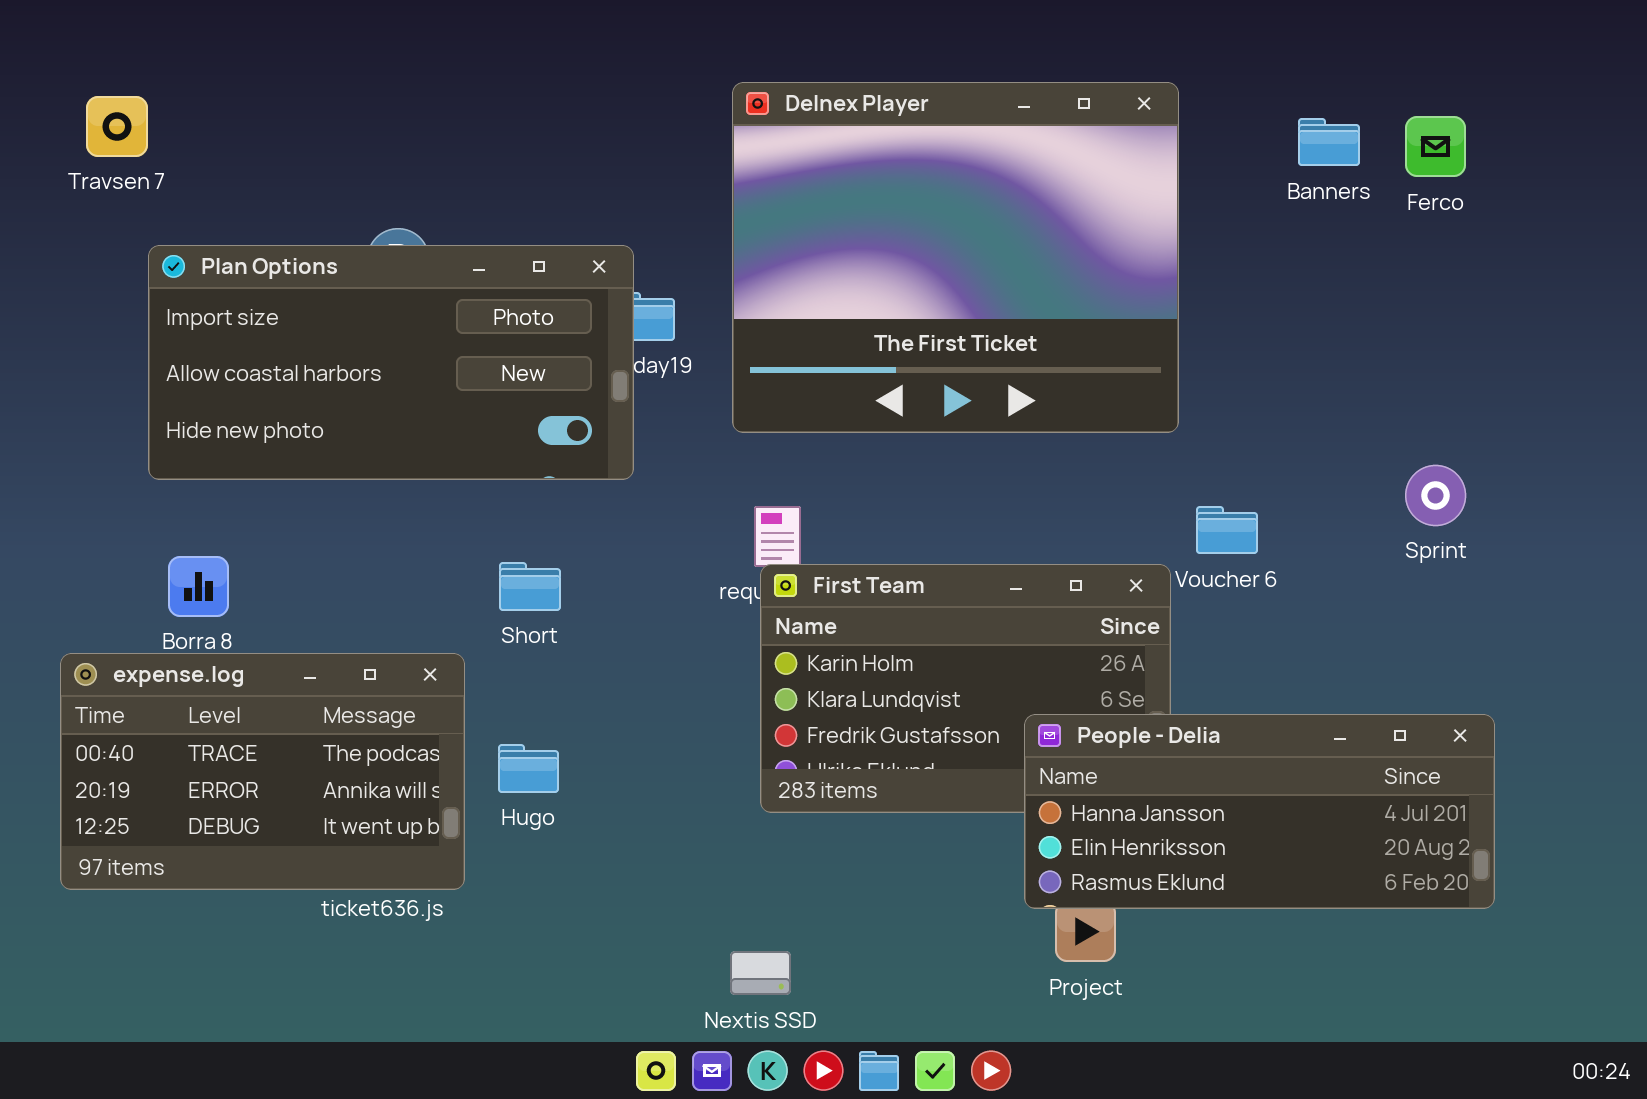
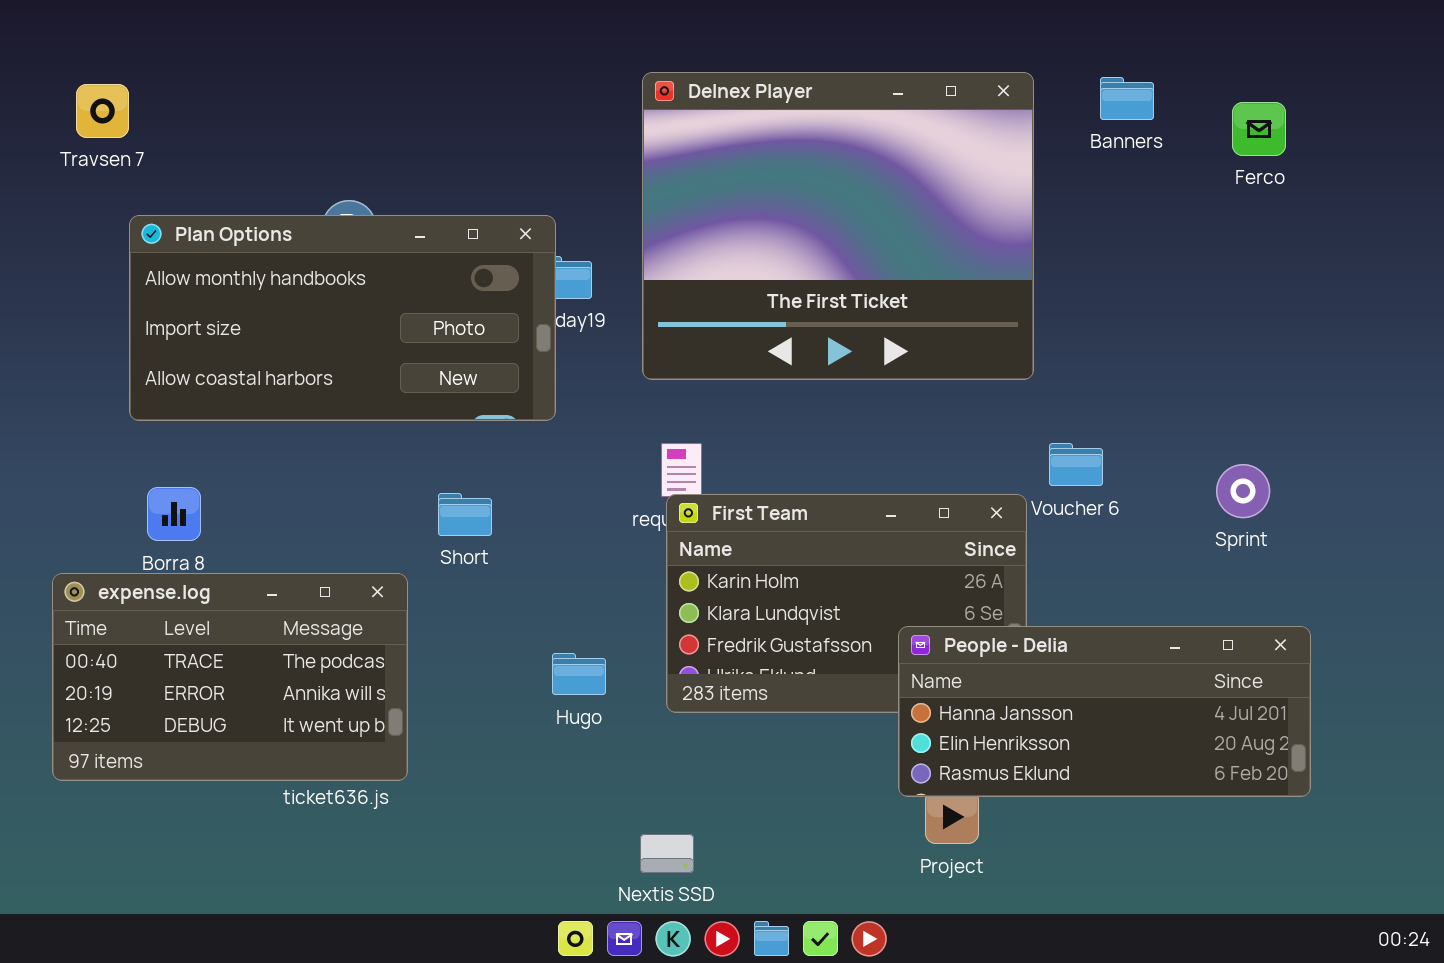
Banners: [1298,118,1360,166] -> [1100,77,1154,120], moved
Plan Options: [148,245,634,480] -> [129,215,556,421], scrolled up 1 row
Sprint: [1405,465,1466,526] -> [1216,464,1270,518], moved
Hugo: [498,744,559,793] -> [552,653,606,695], moved

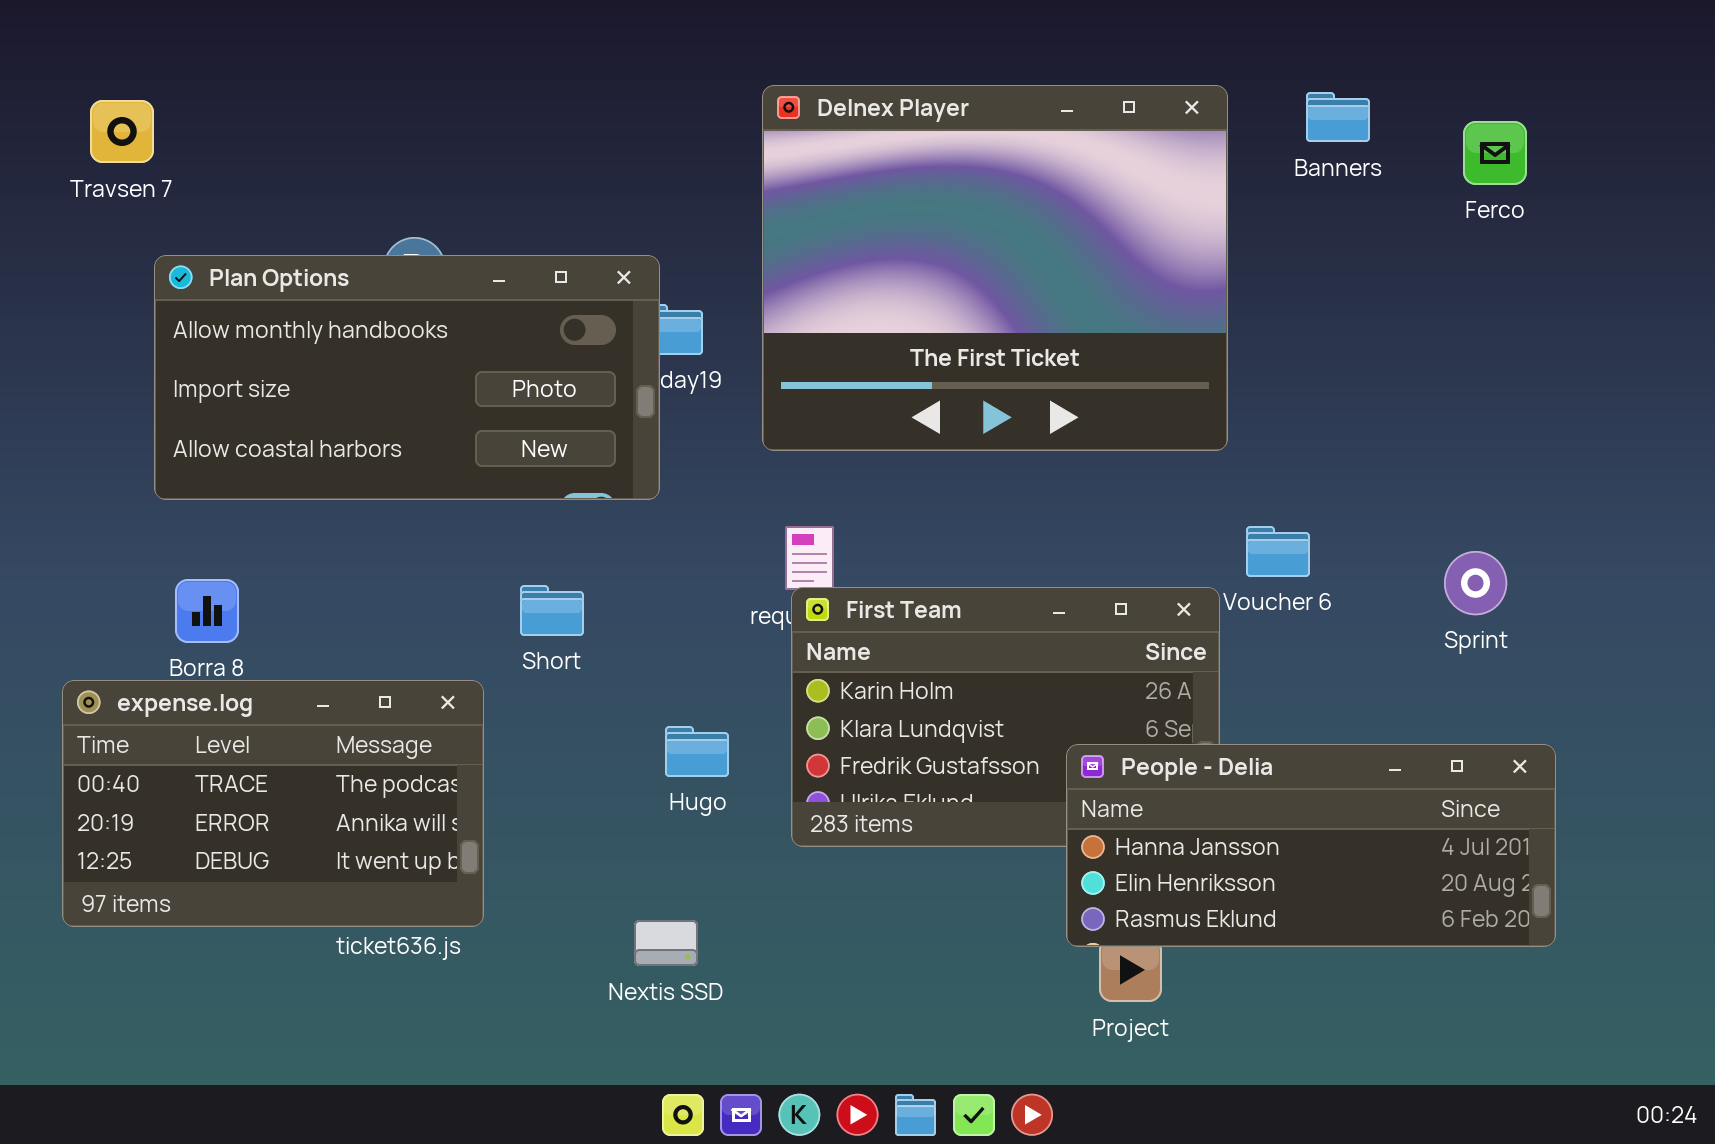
Hugo: [552,653,606,695] -> [665,726,729,777], moved
Nextis SSD: [640,834,694,873] -> [634,920,698,966], moved

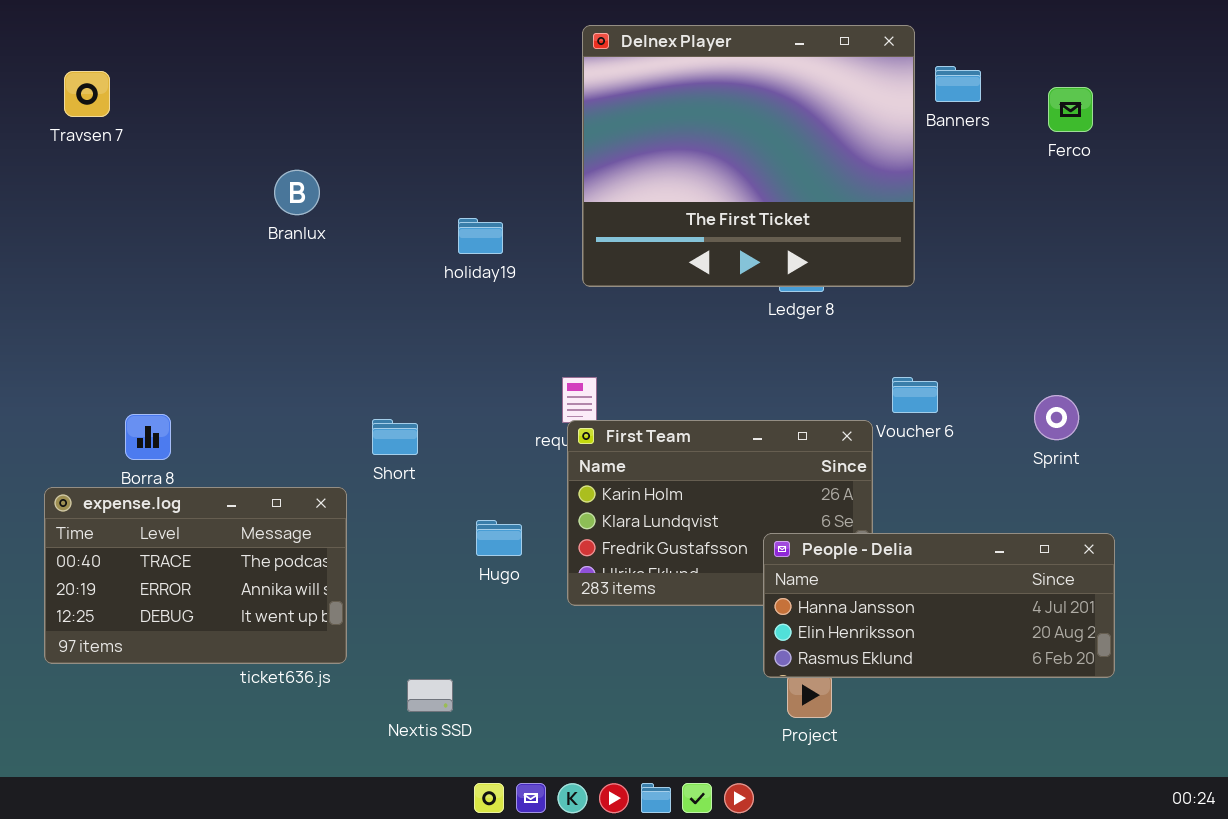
Delnex Player: [762,85,1228,451] -> [582,25,915,287], moved
Plan Options: [154,255,660,500] -> none, closed
Nextis SSD: [634,920,698,966] -> [407,679,453,712], moved

